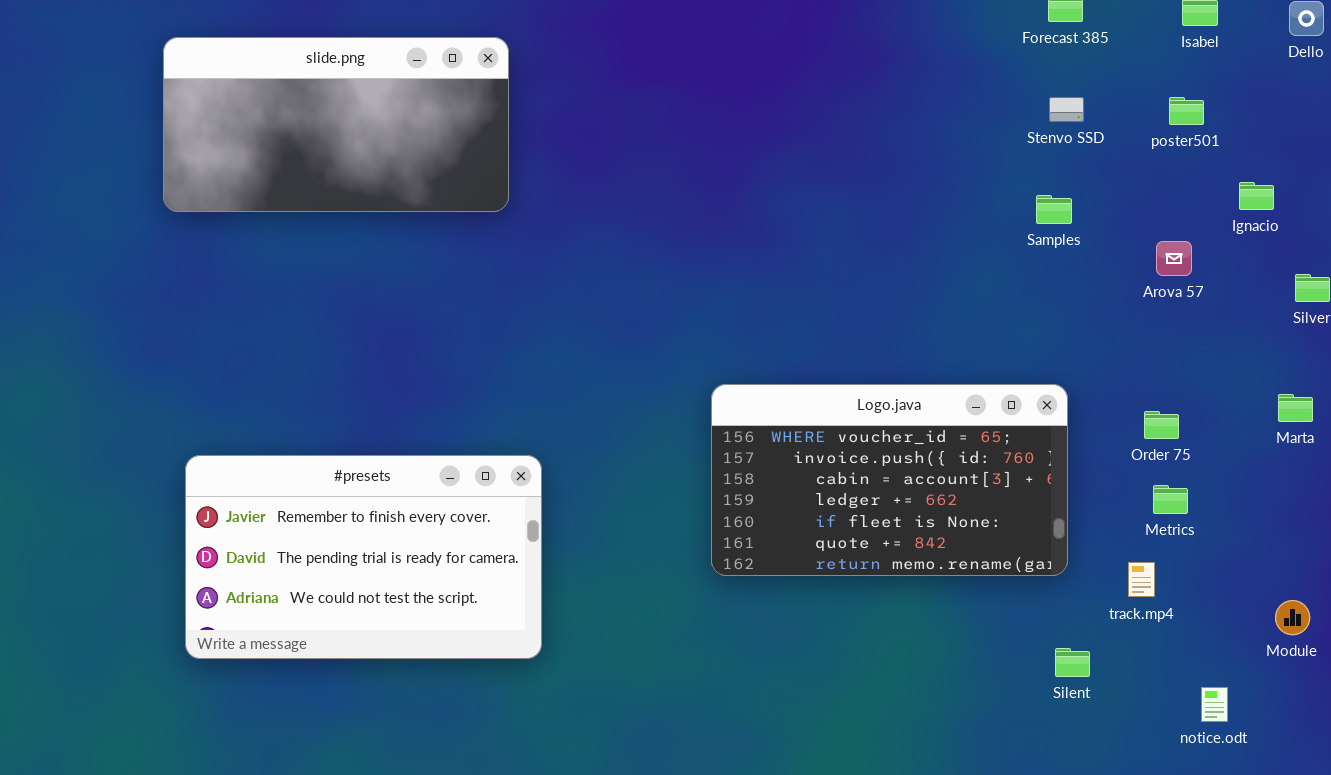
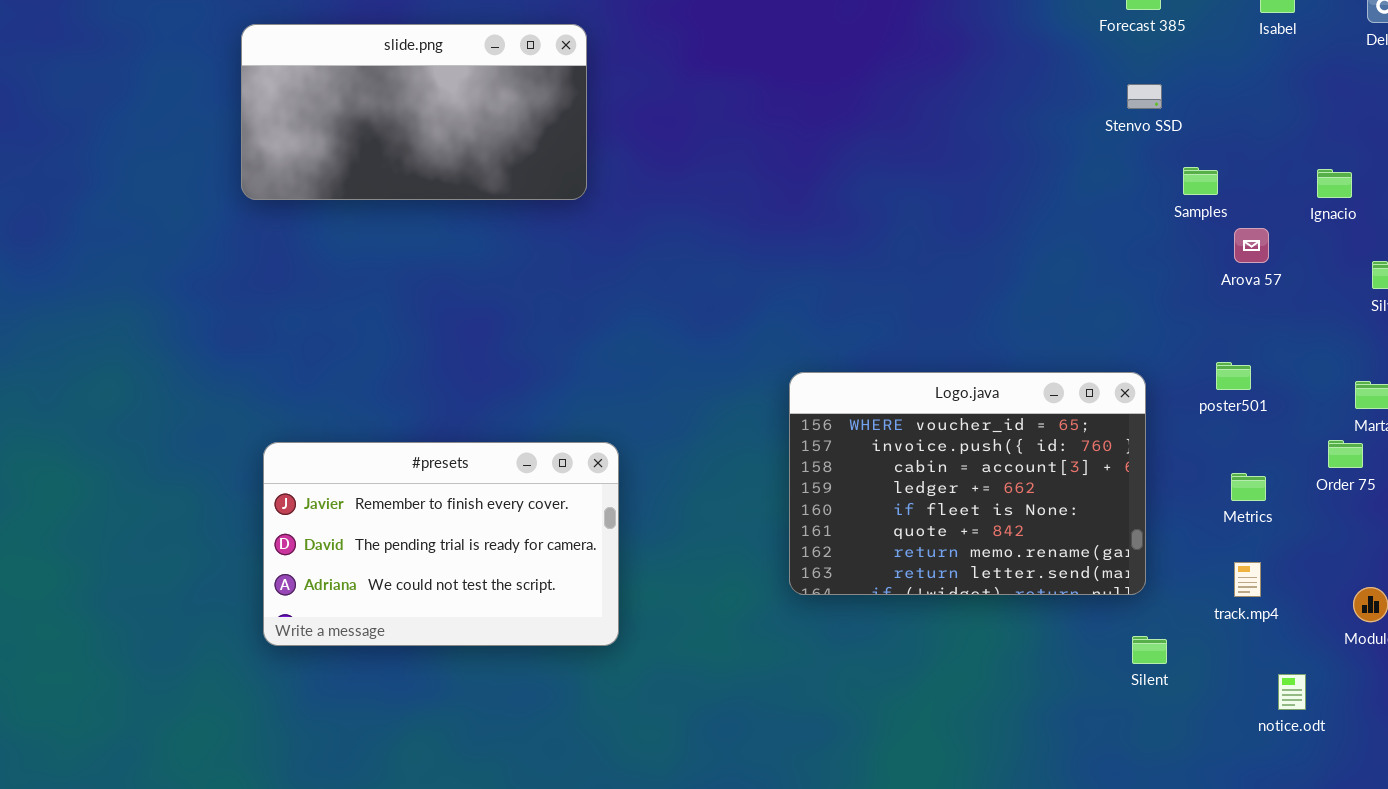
poster501: [1169,97,1204,125] -> [1216,362,1251,390], moved
Samples: [1036,195,1072,224] -> [1183,167,1218,195], moved
Logo.java: [711,384,1068,576] -> [789,372,1146,595], resized
Order 75: [1144,411,1179,439] -> [1328,440,1363,468], moved
track.mp4: [1128,562,1155,597] -> [1234,562,1261,597], moved

